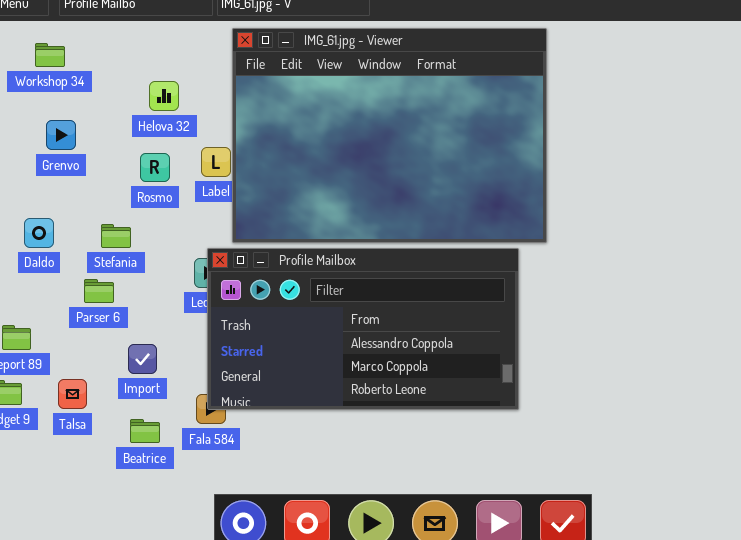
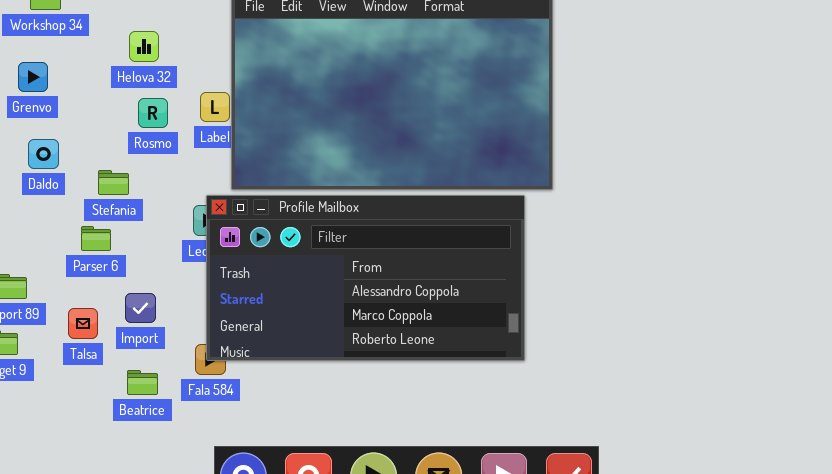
Helova 32: [149,81,179,111] -> [129,31,159,62], moved
Grenvo: [46,120,76,150] -> [18,62,48,92], moved
Daldo: [24,218,54,248] -> [28,139,59,169], moved
Talsa: [58,379,87,409] -> [68,308,98,339], moved

